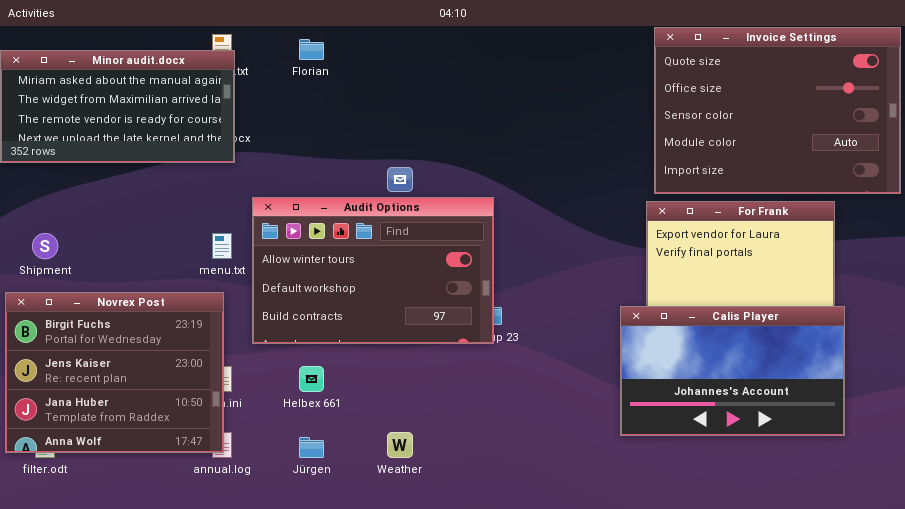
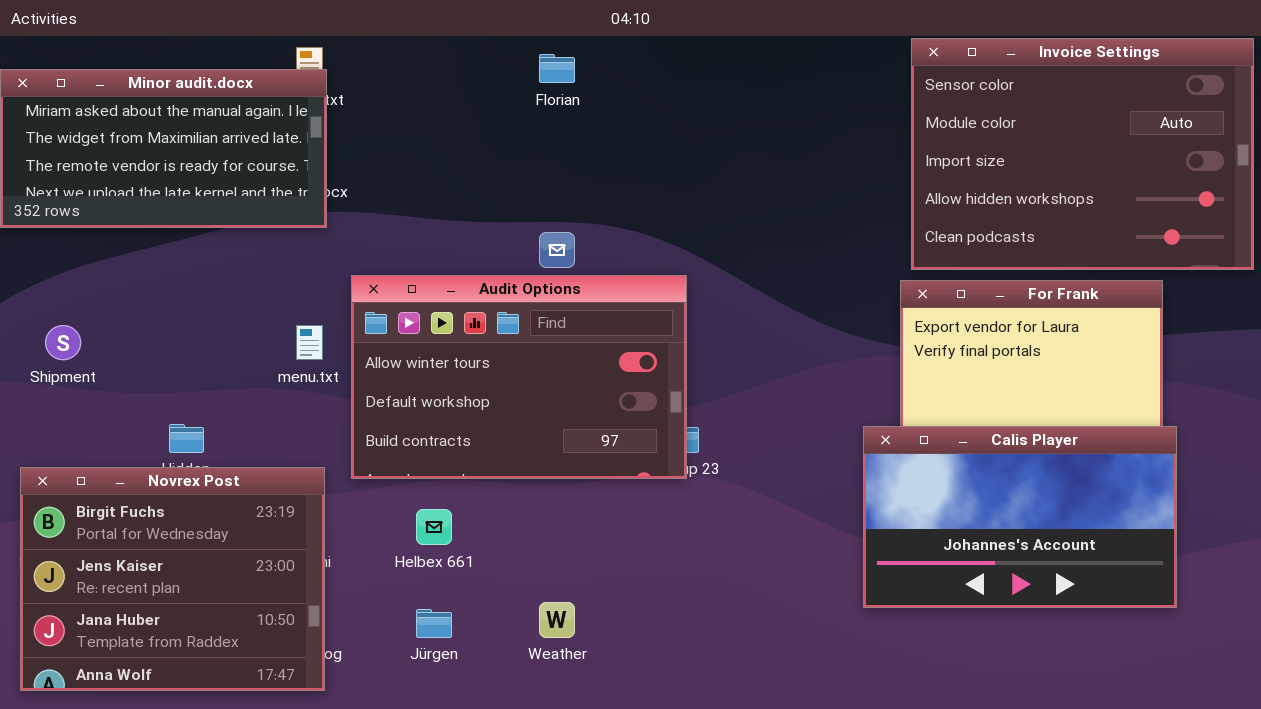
Invoice Settings: [654,27,901,194] -> [911,38,1254,270], scrolled down 2 rows
Florian: [299,39,324,60] -> [539,54,575,83], moved
Novrex Post: [5,292,224,453] -> [20,467,325,691], moved

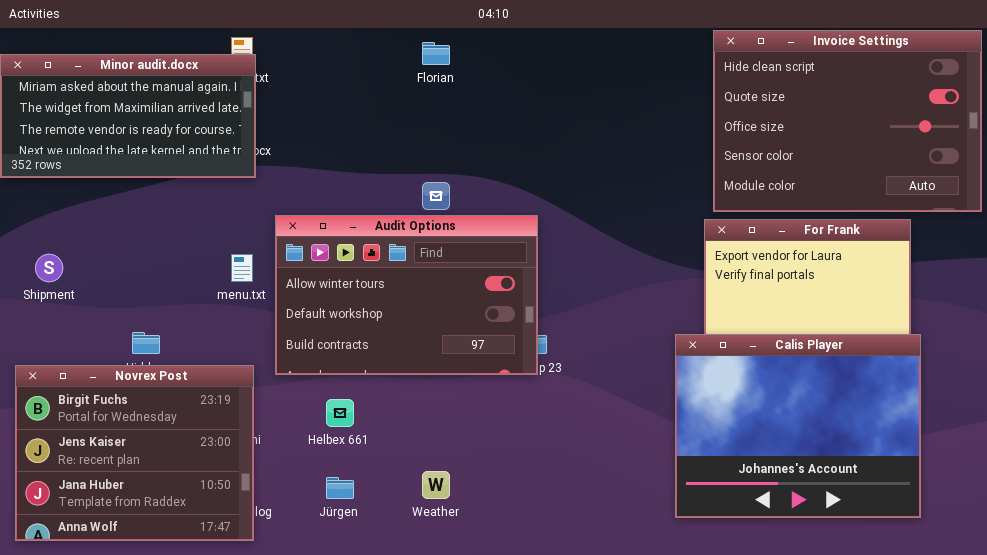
Invoice Settings: [911,38,1254,270] -> [713,30,982,212], scrolled up 3 rows
Calis Player: [863,426,1177,608] -> [675,334,921,518], resized

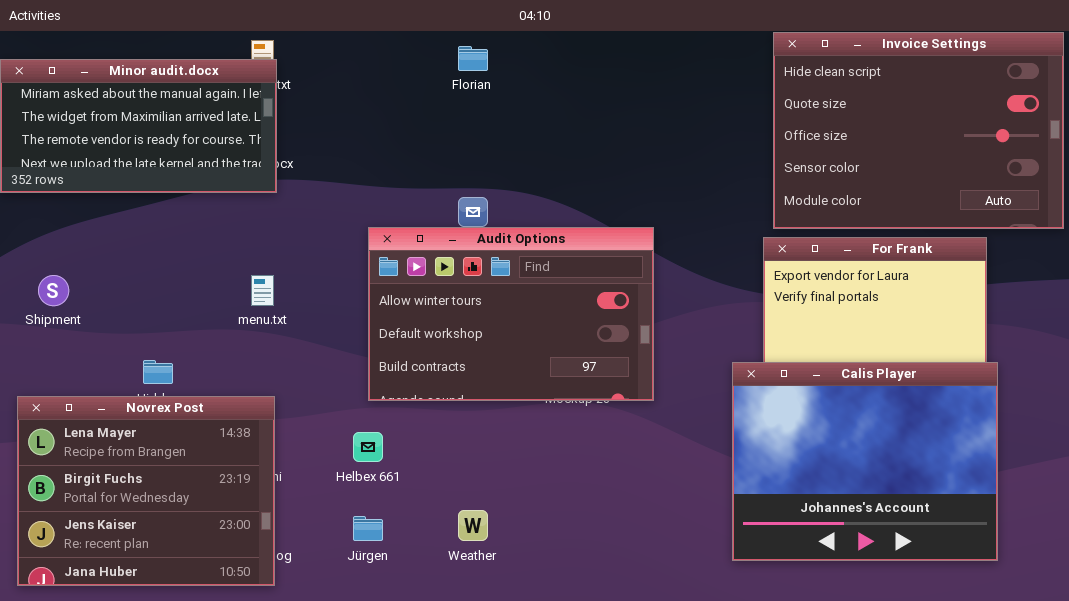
Audit Options: [275,215,538,375] -> [368,227,654,401], moved
Novrex Post: [15,365,254,541] -> [17,396,275,586], scrolled up 1 row

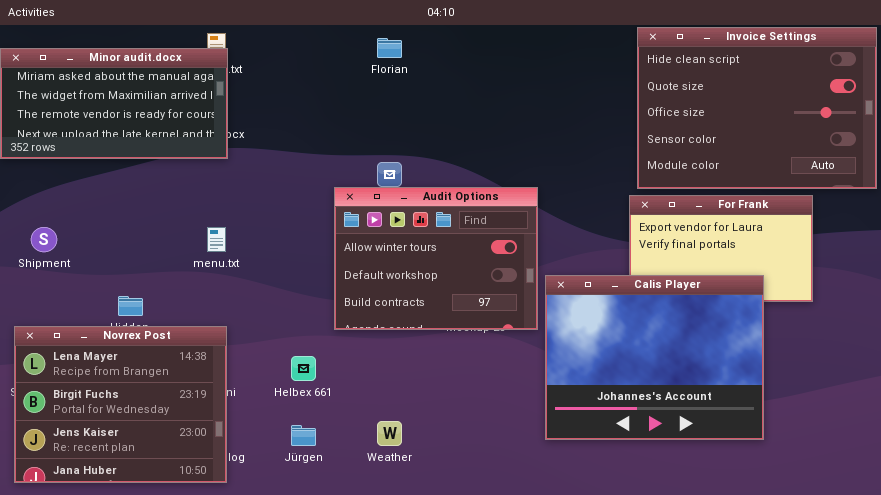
Audit Options: [368,227,654,401] -> [334,187,538,330], resized
Calis Player: [732,362,998,561] -> [545,275,764,440], moved

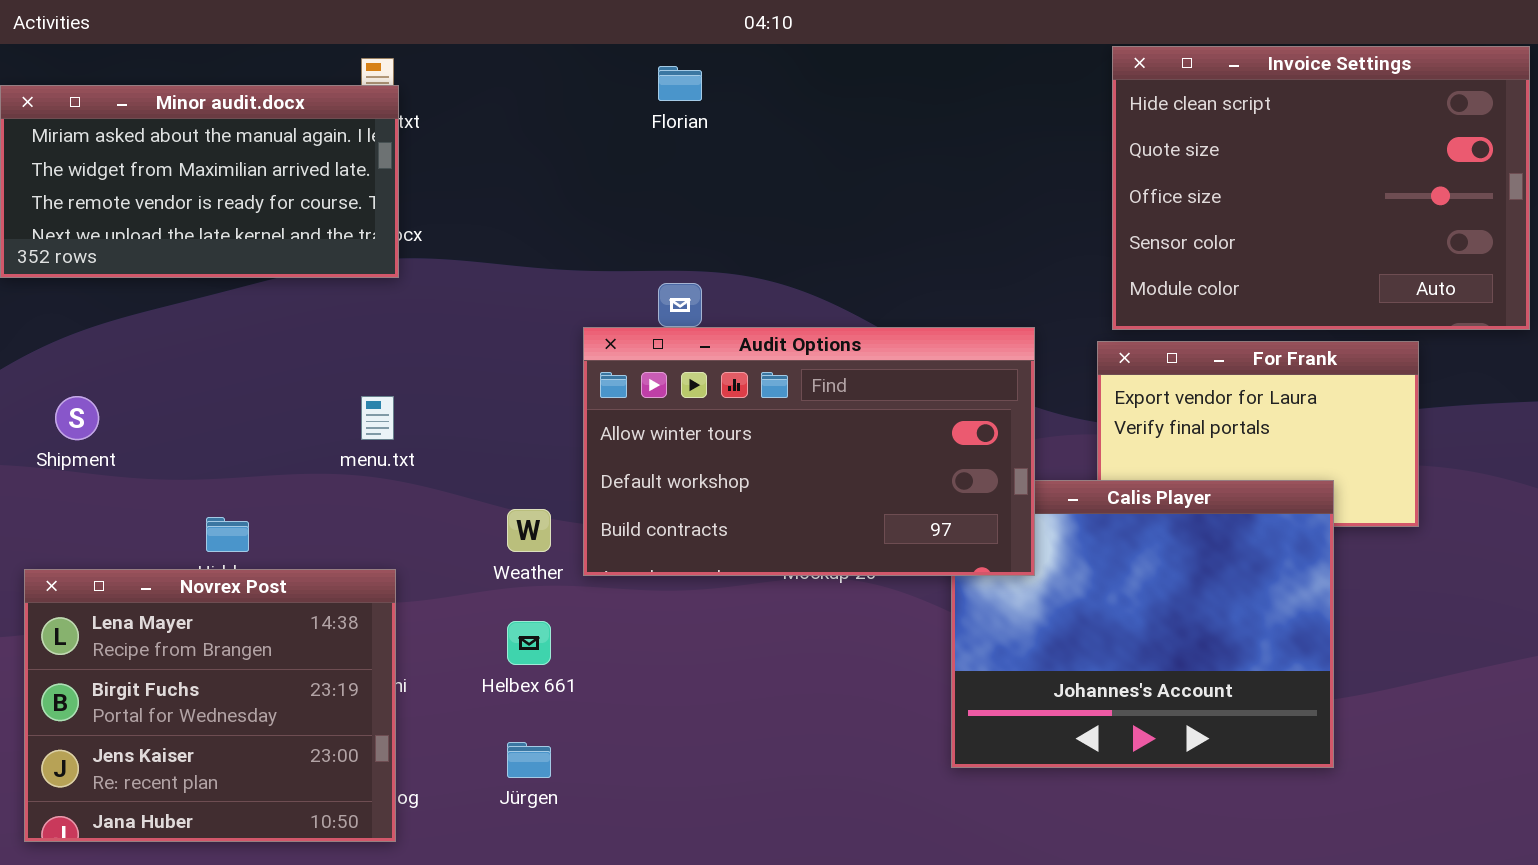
Audit Options: [334,187,538,330] -> [583,327,1035,576], resized
Weather: [377,421,402,446] -> [507,509,551,552], moved

